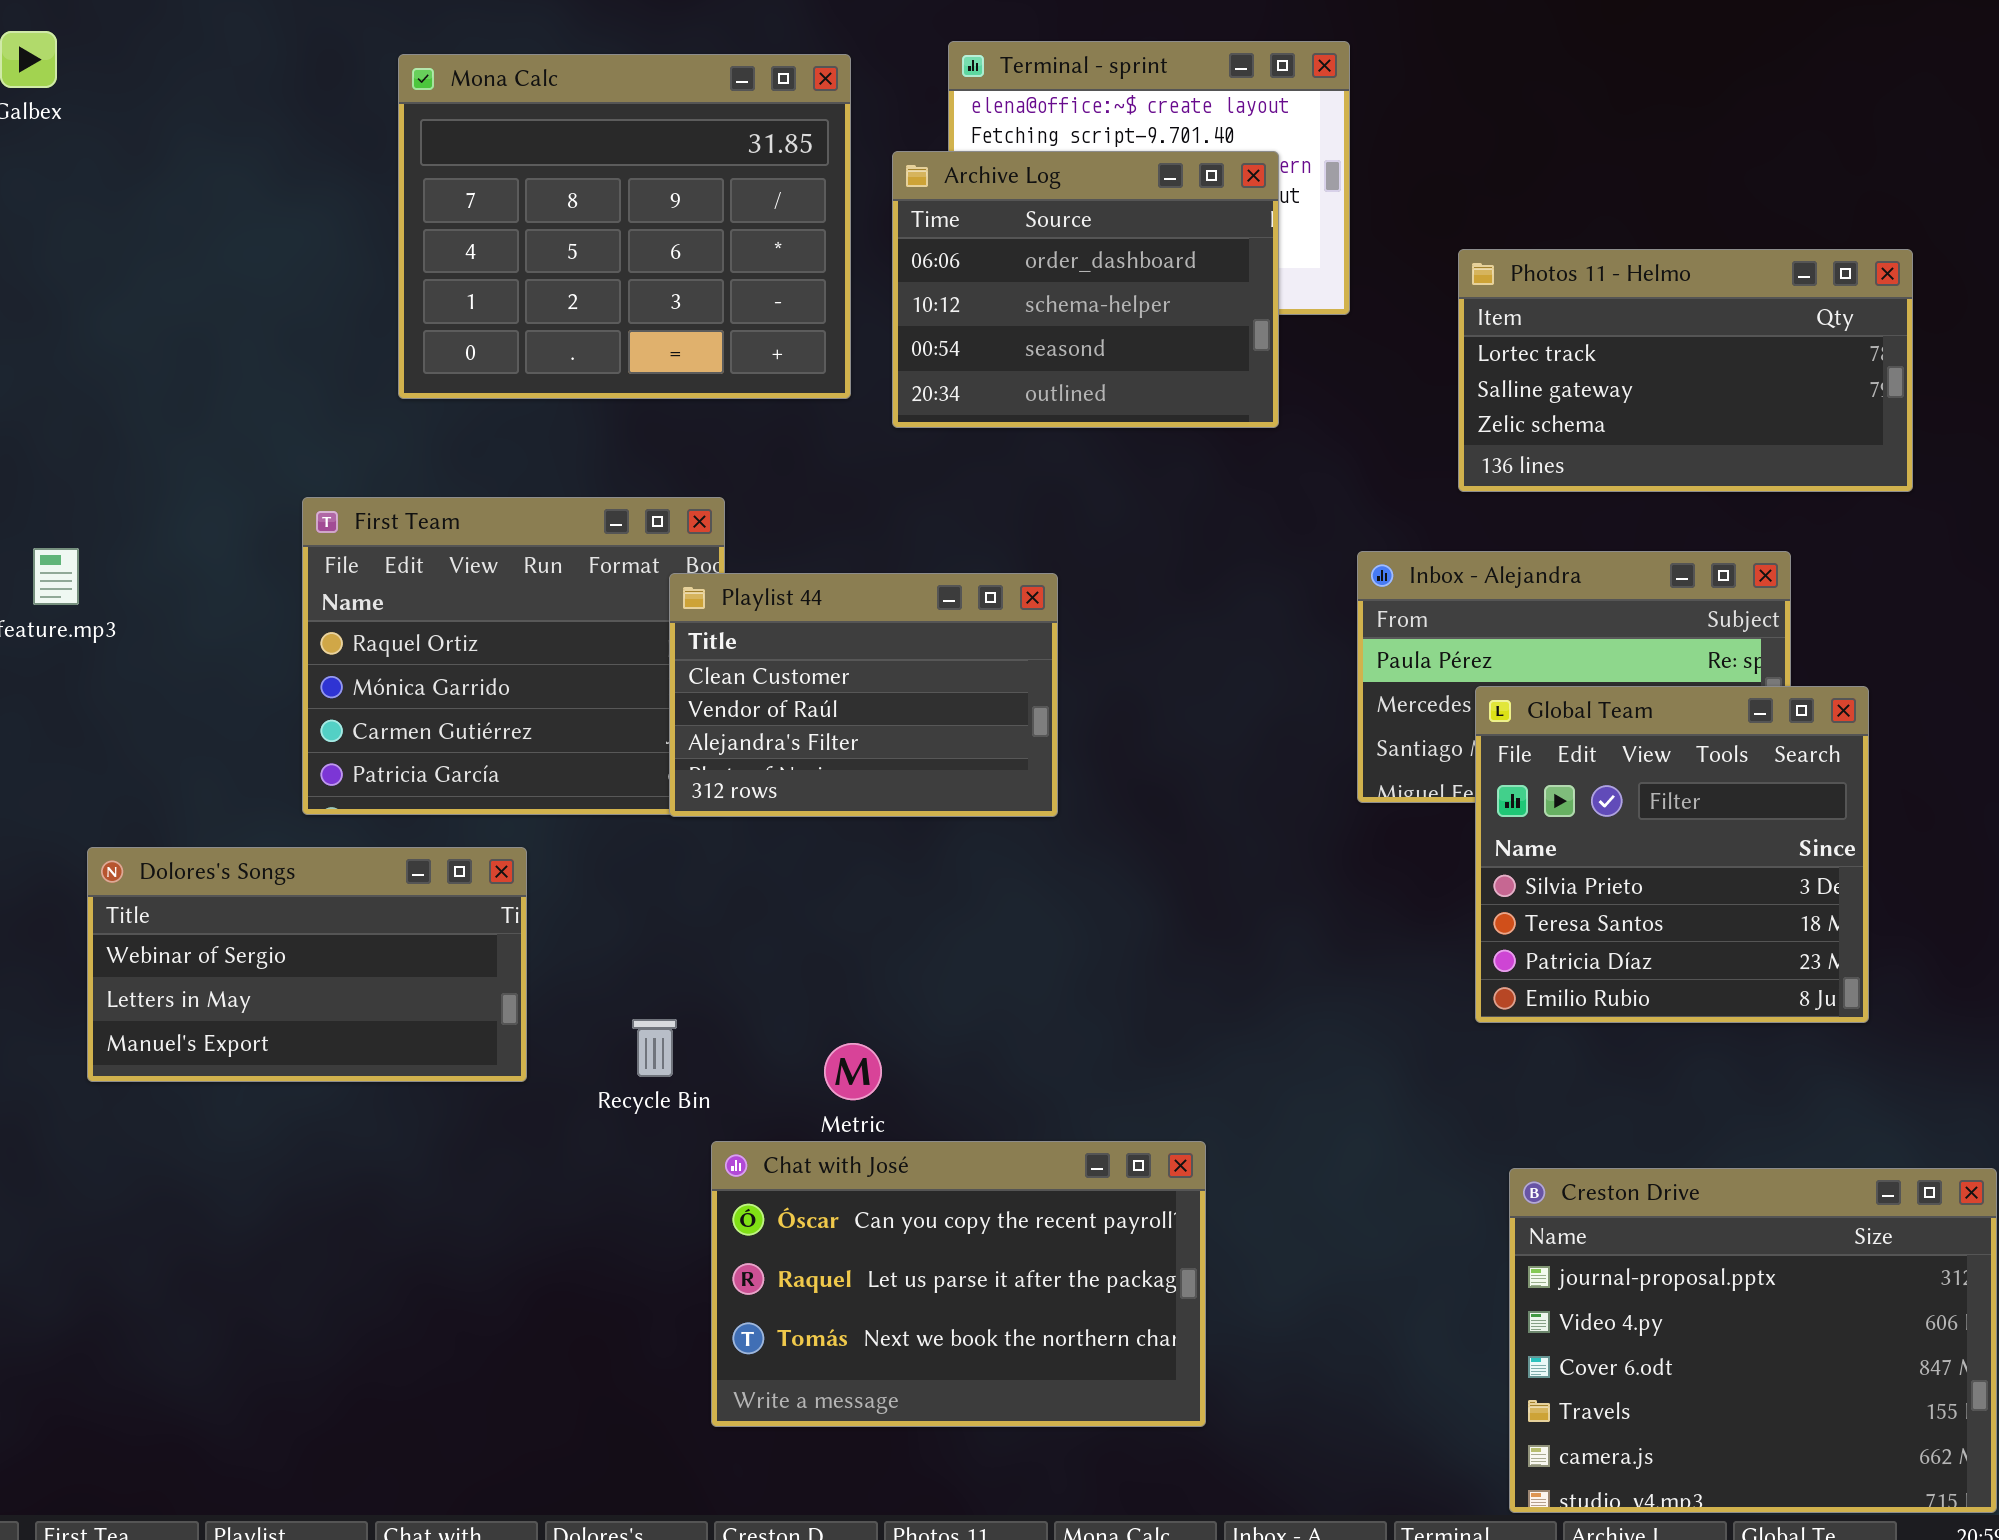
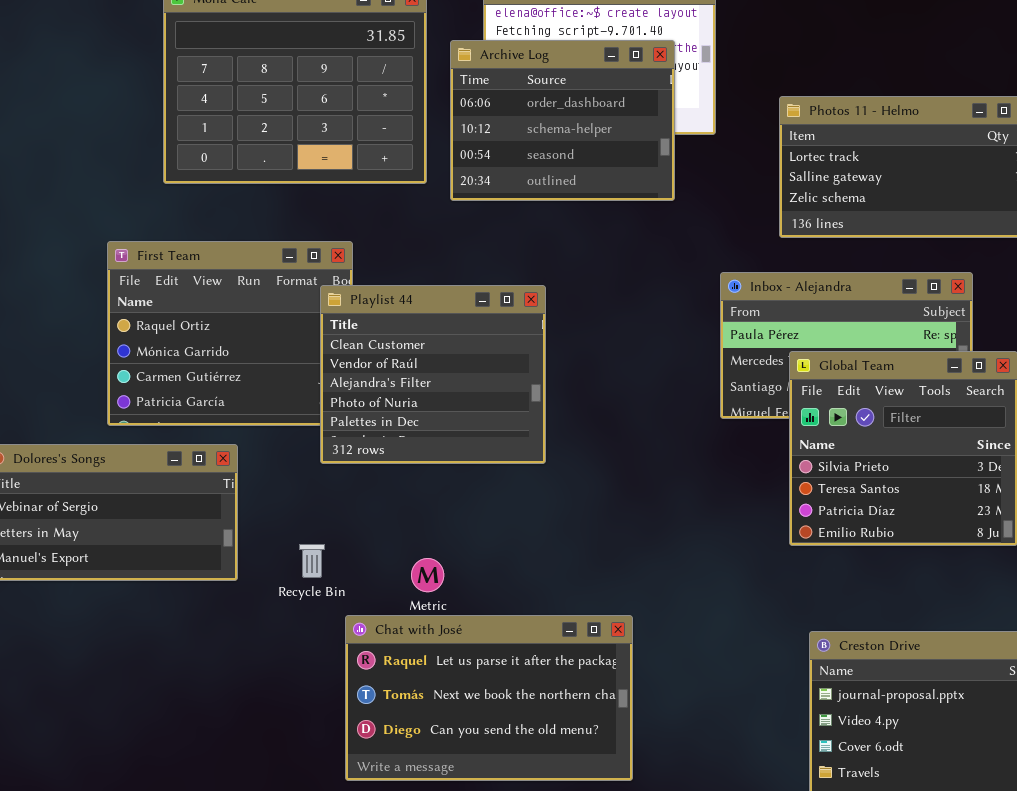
Playlist 44: [669,573,1058,817] -> [320,285,546,464], resized
Chat with José: [711,1141,1206,1427] -> [345,615,633,781], scrolled down 1 row

